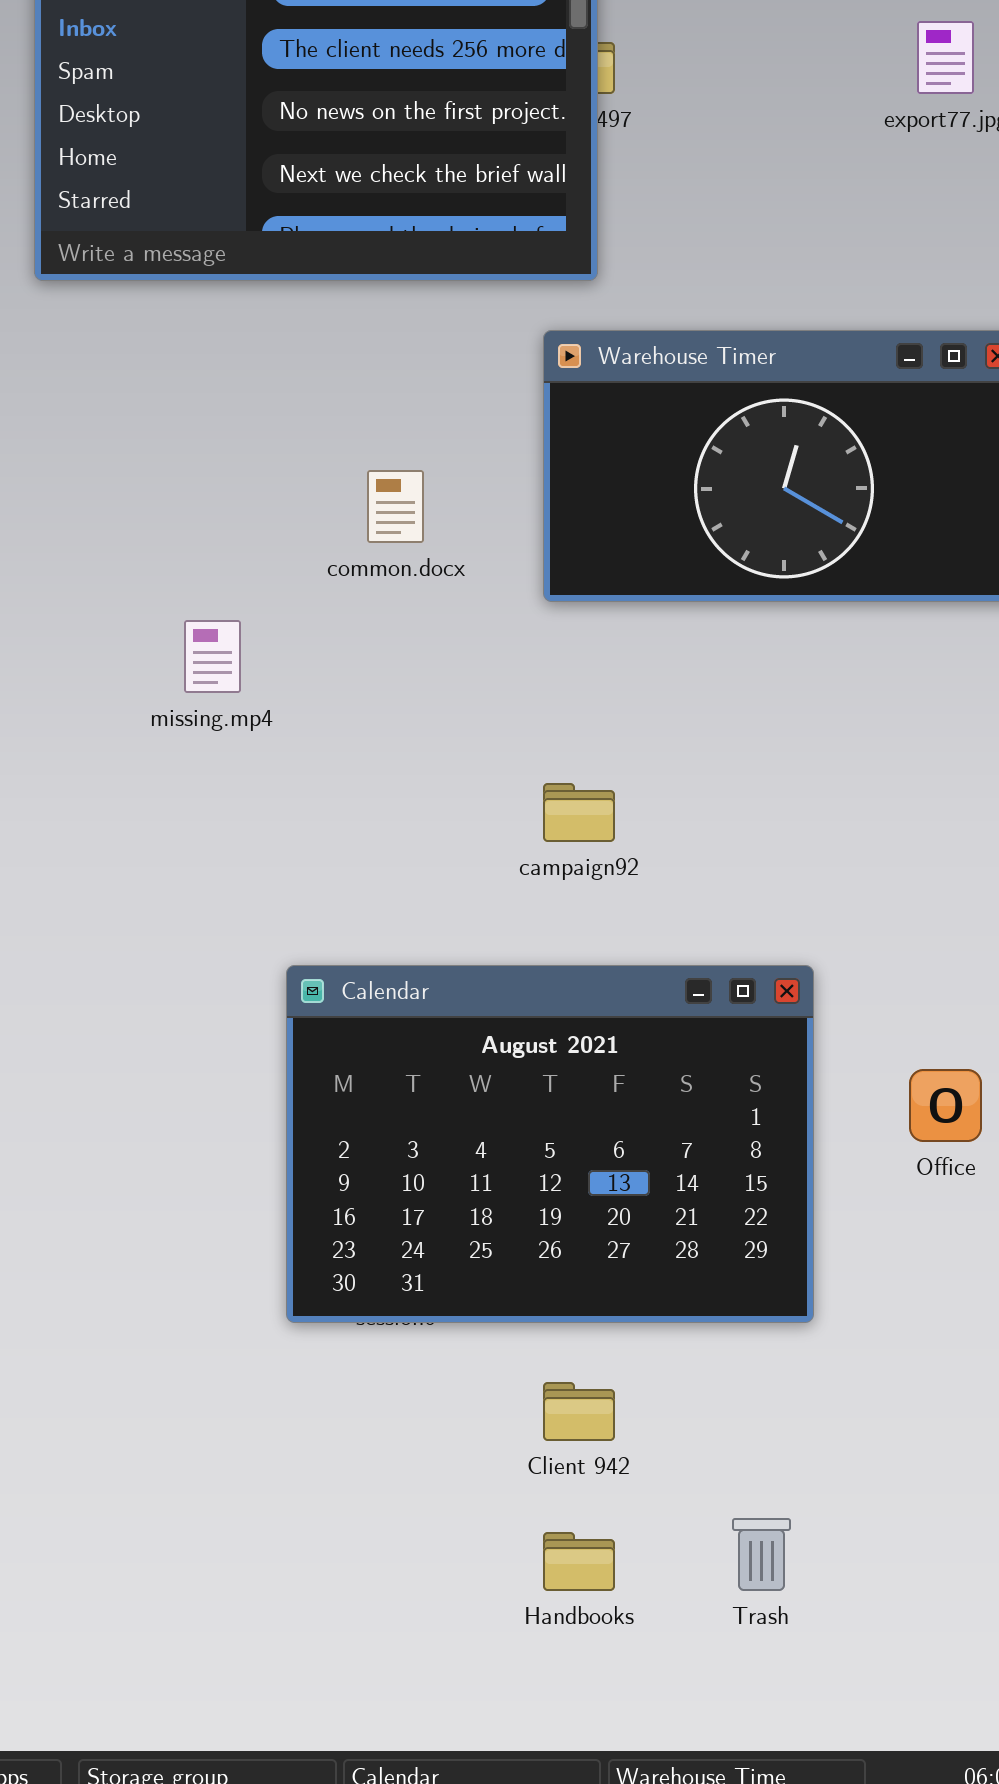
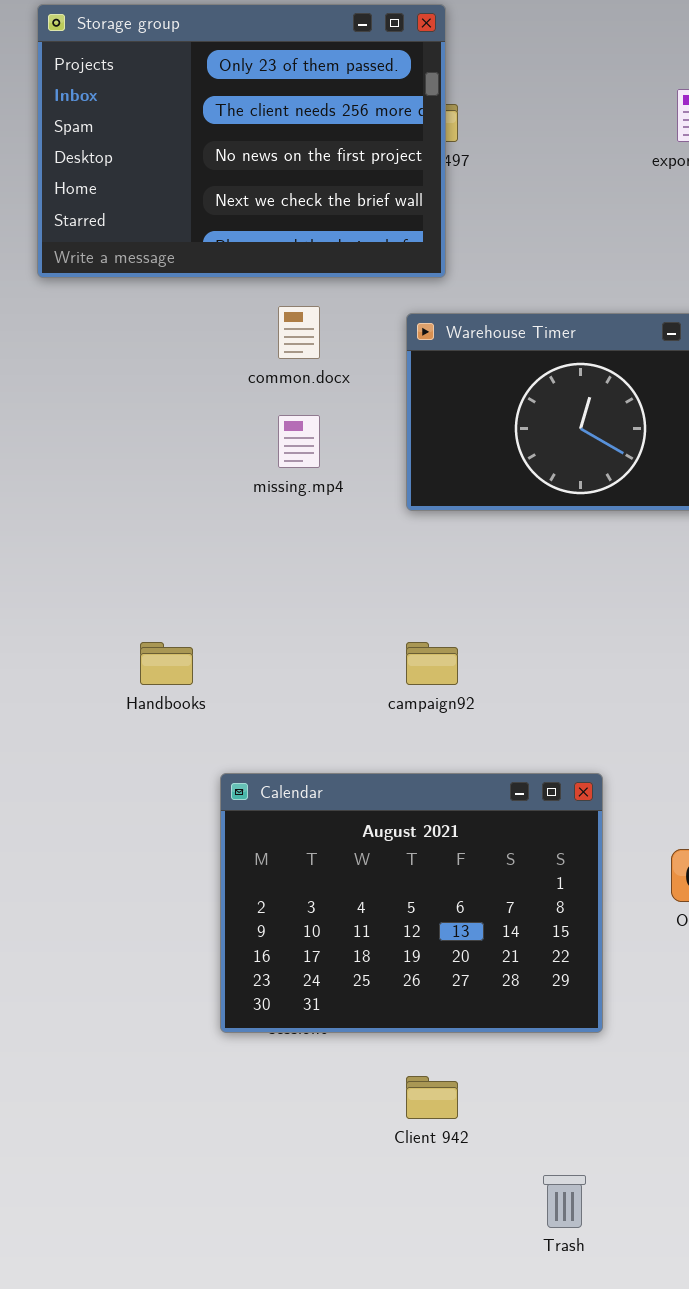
common.docx: [367,470,424,543] -> [278,306,320,359], moved
missing.mp4: [184,620,241,693] -> [278,415,320,468], moved
Handbooks: [543,1532,615,1591] -> [140,642,193,685], moved

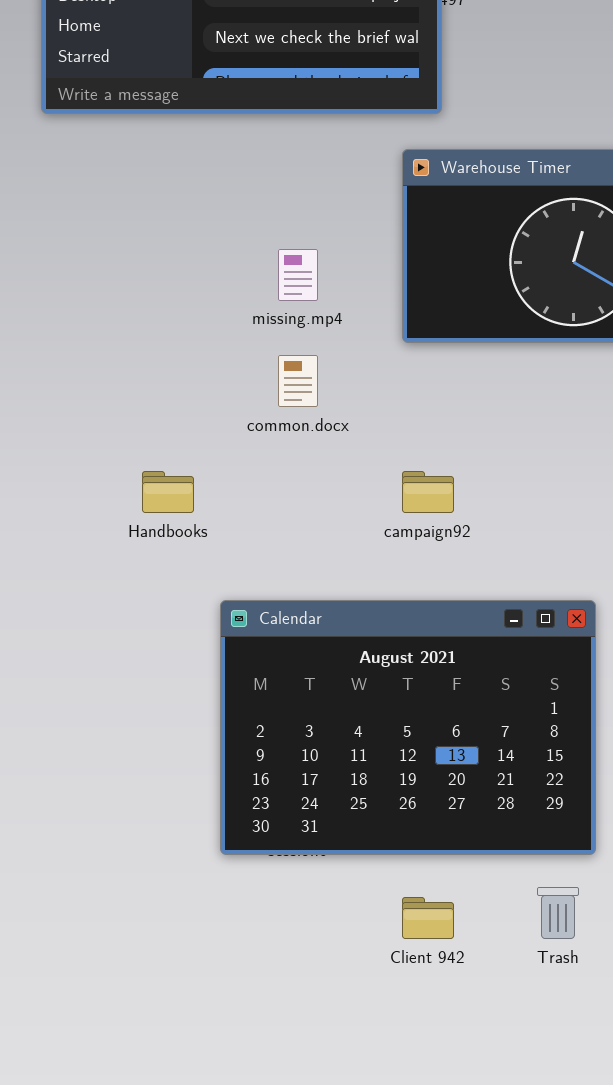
common.docx: [278,306,320,359] -> [278,355,318,407], moved
Trash: [543,1175,586,1228] -> [537,887,579,939], moved

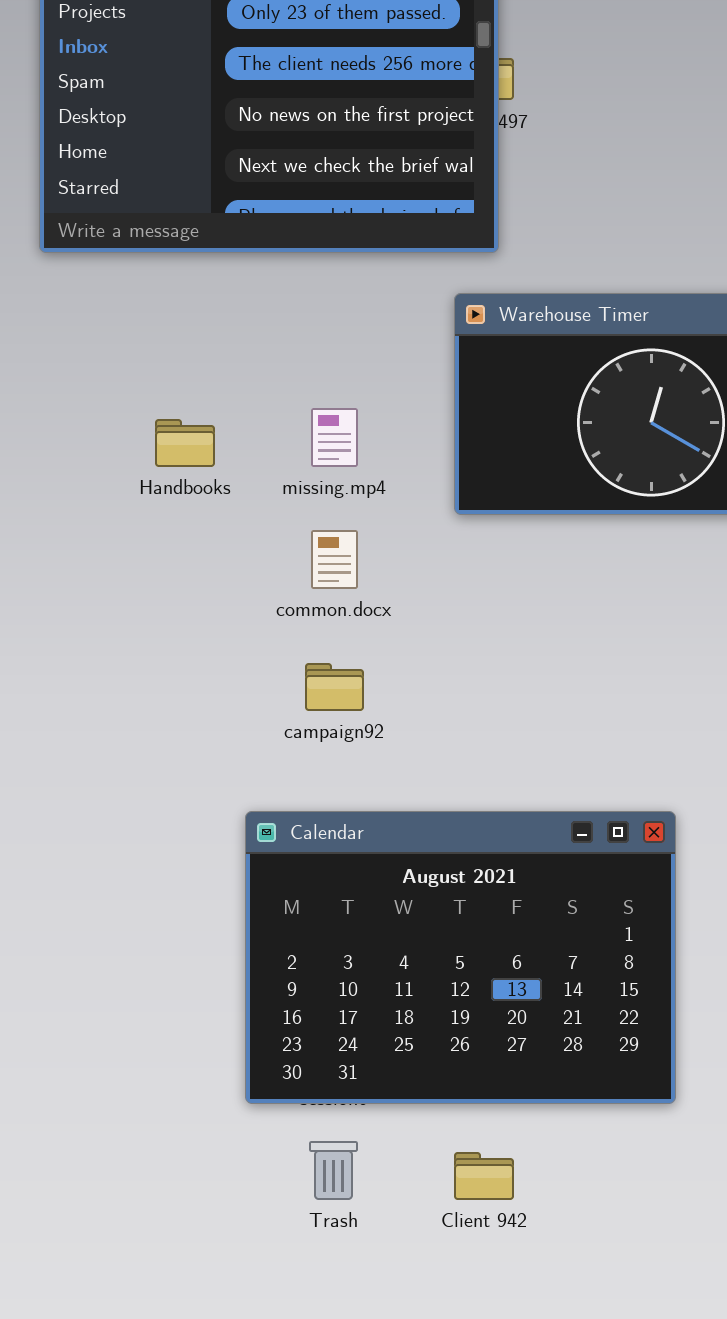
Handbooks: [142,471,194,513] -> [155,419,215,467], moved
campaign92: [402,471,454,513] -> [305,663,364,711], moved
Trash: [537,887,579,939] -> [309,1141,358,1200], moved

